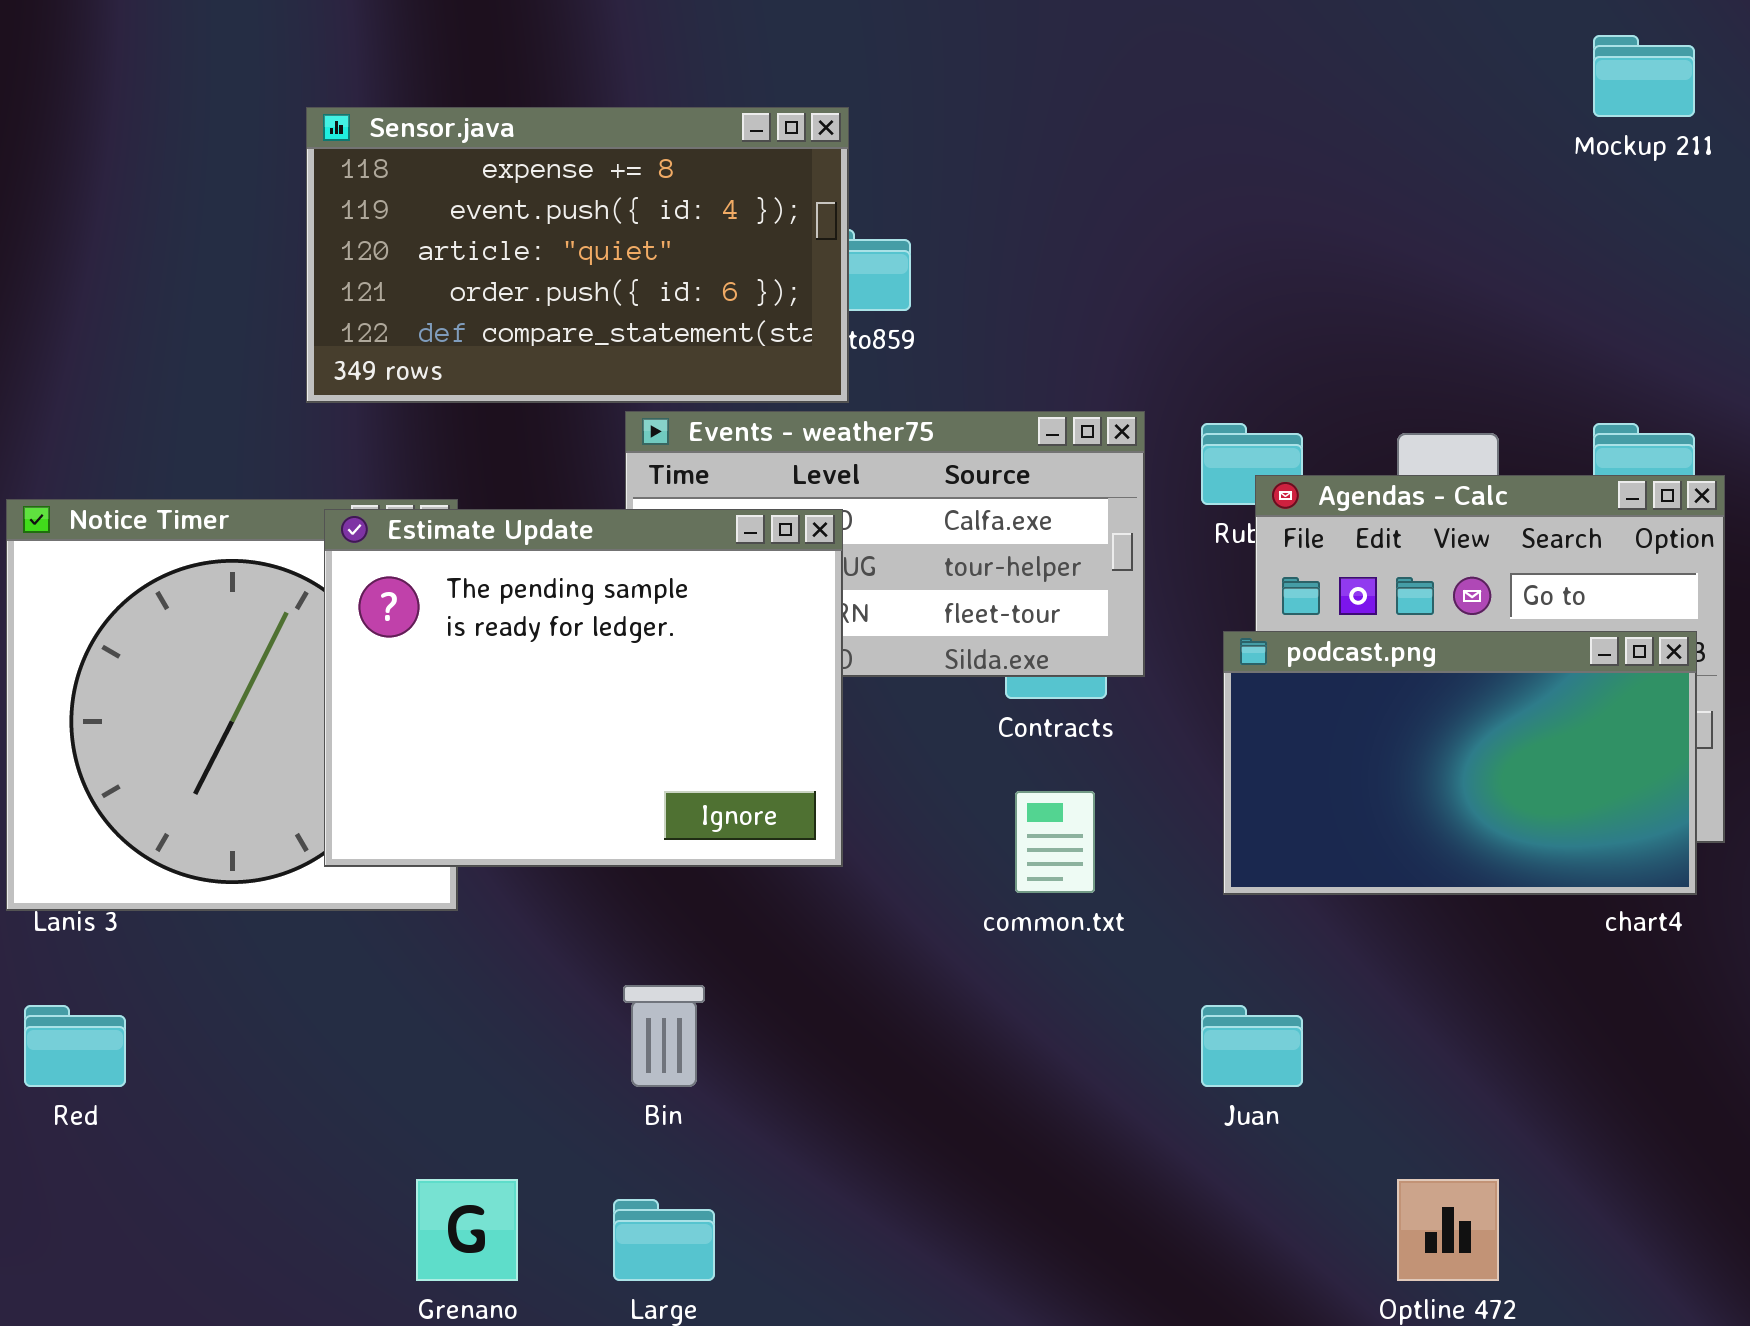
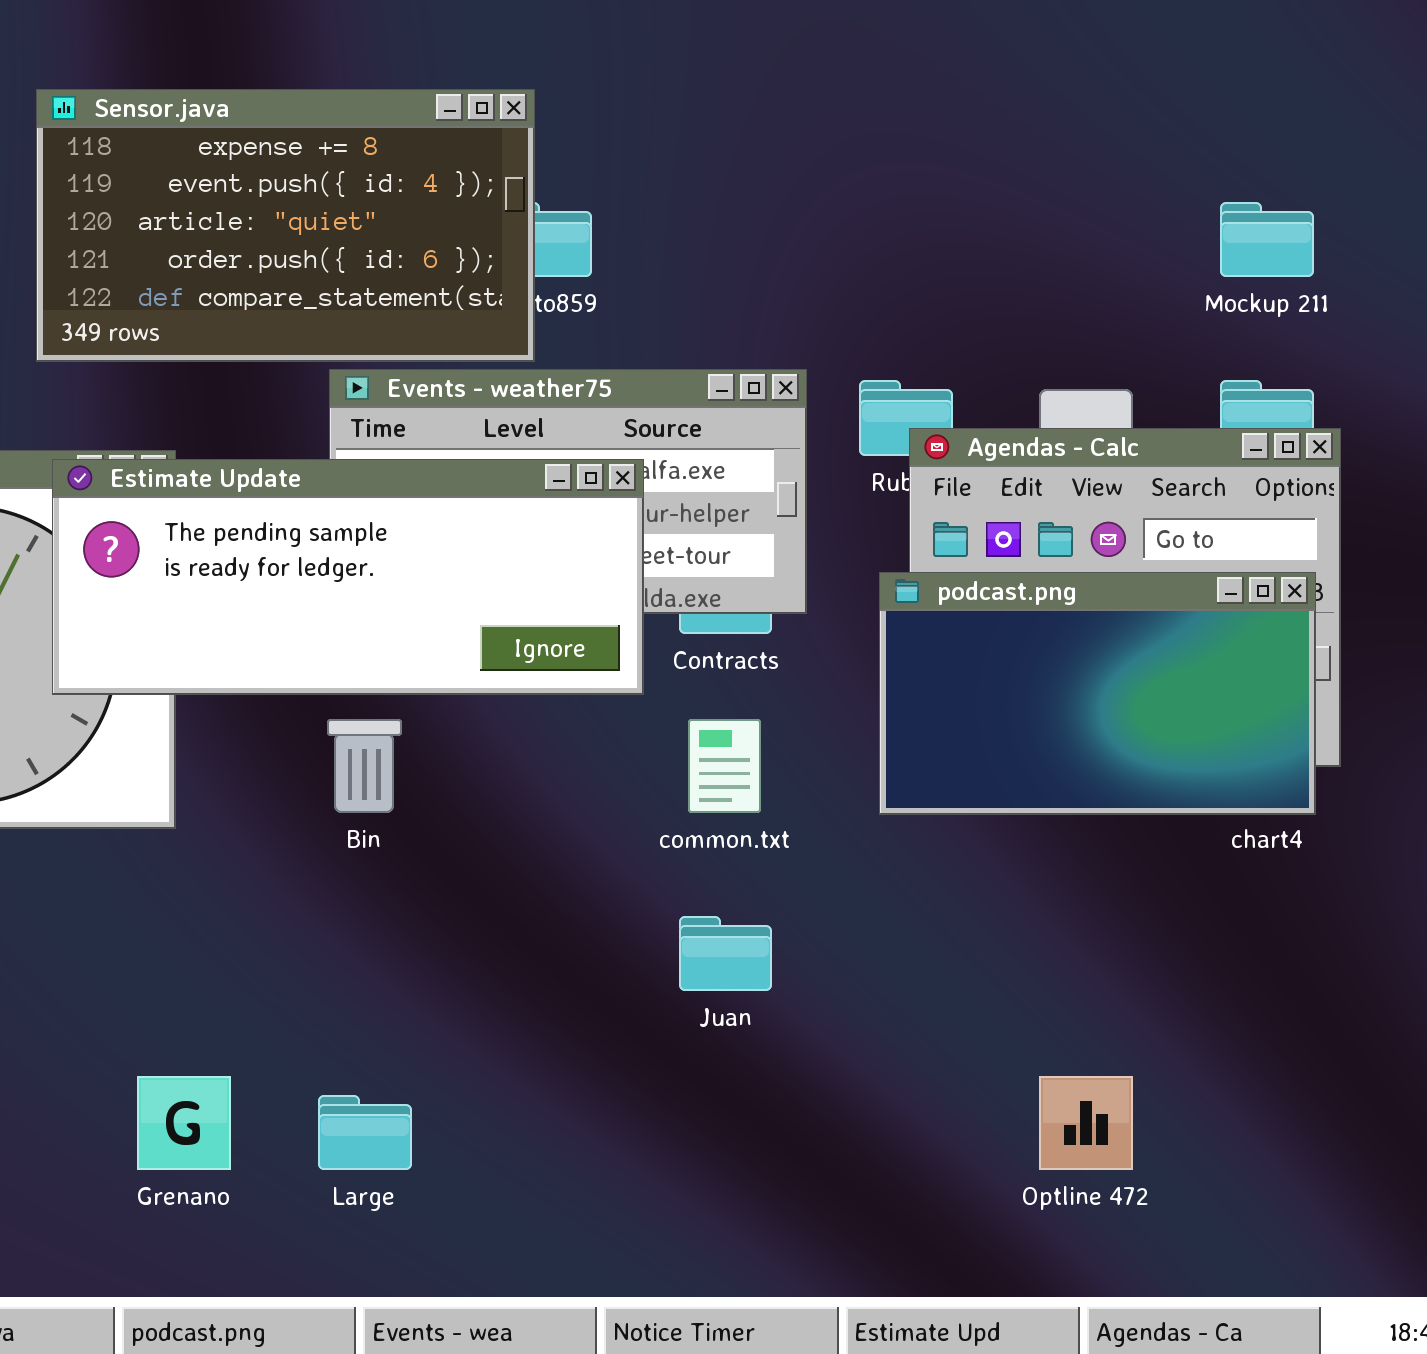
Mockup 211: [1593,35,1695,117] -> [1220,202,1314,277], moved
Estimate Update: [324,509,843,867] -> [52,459,644,695], resized
Bin: [623,985,705,1087] -> [327,719,402,813], moved
Juan: [1201,1005,1303,1087] -> [679,916,772,991], moved

